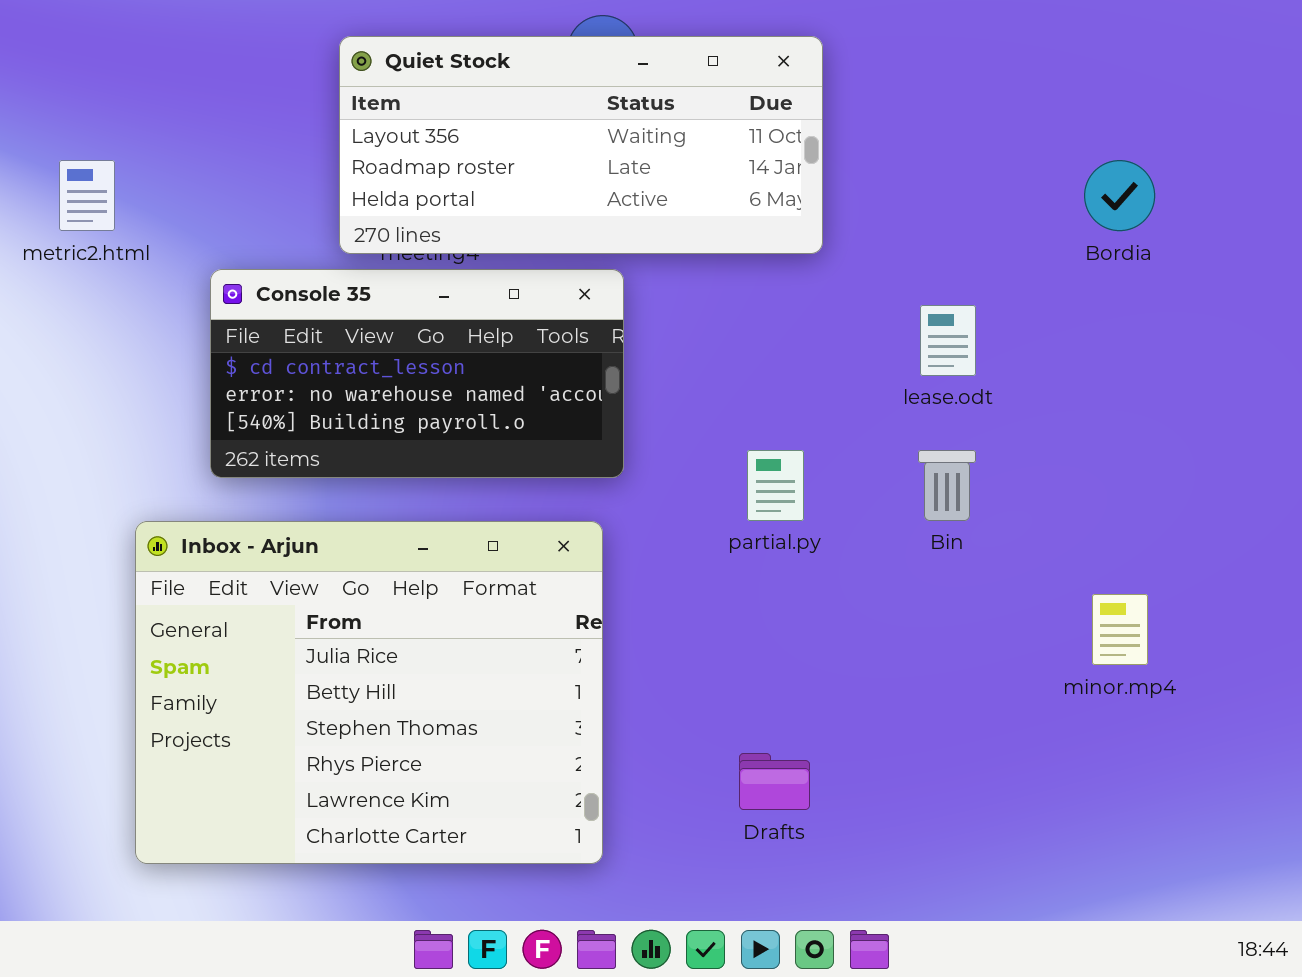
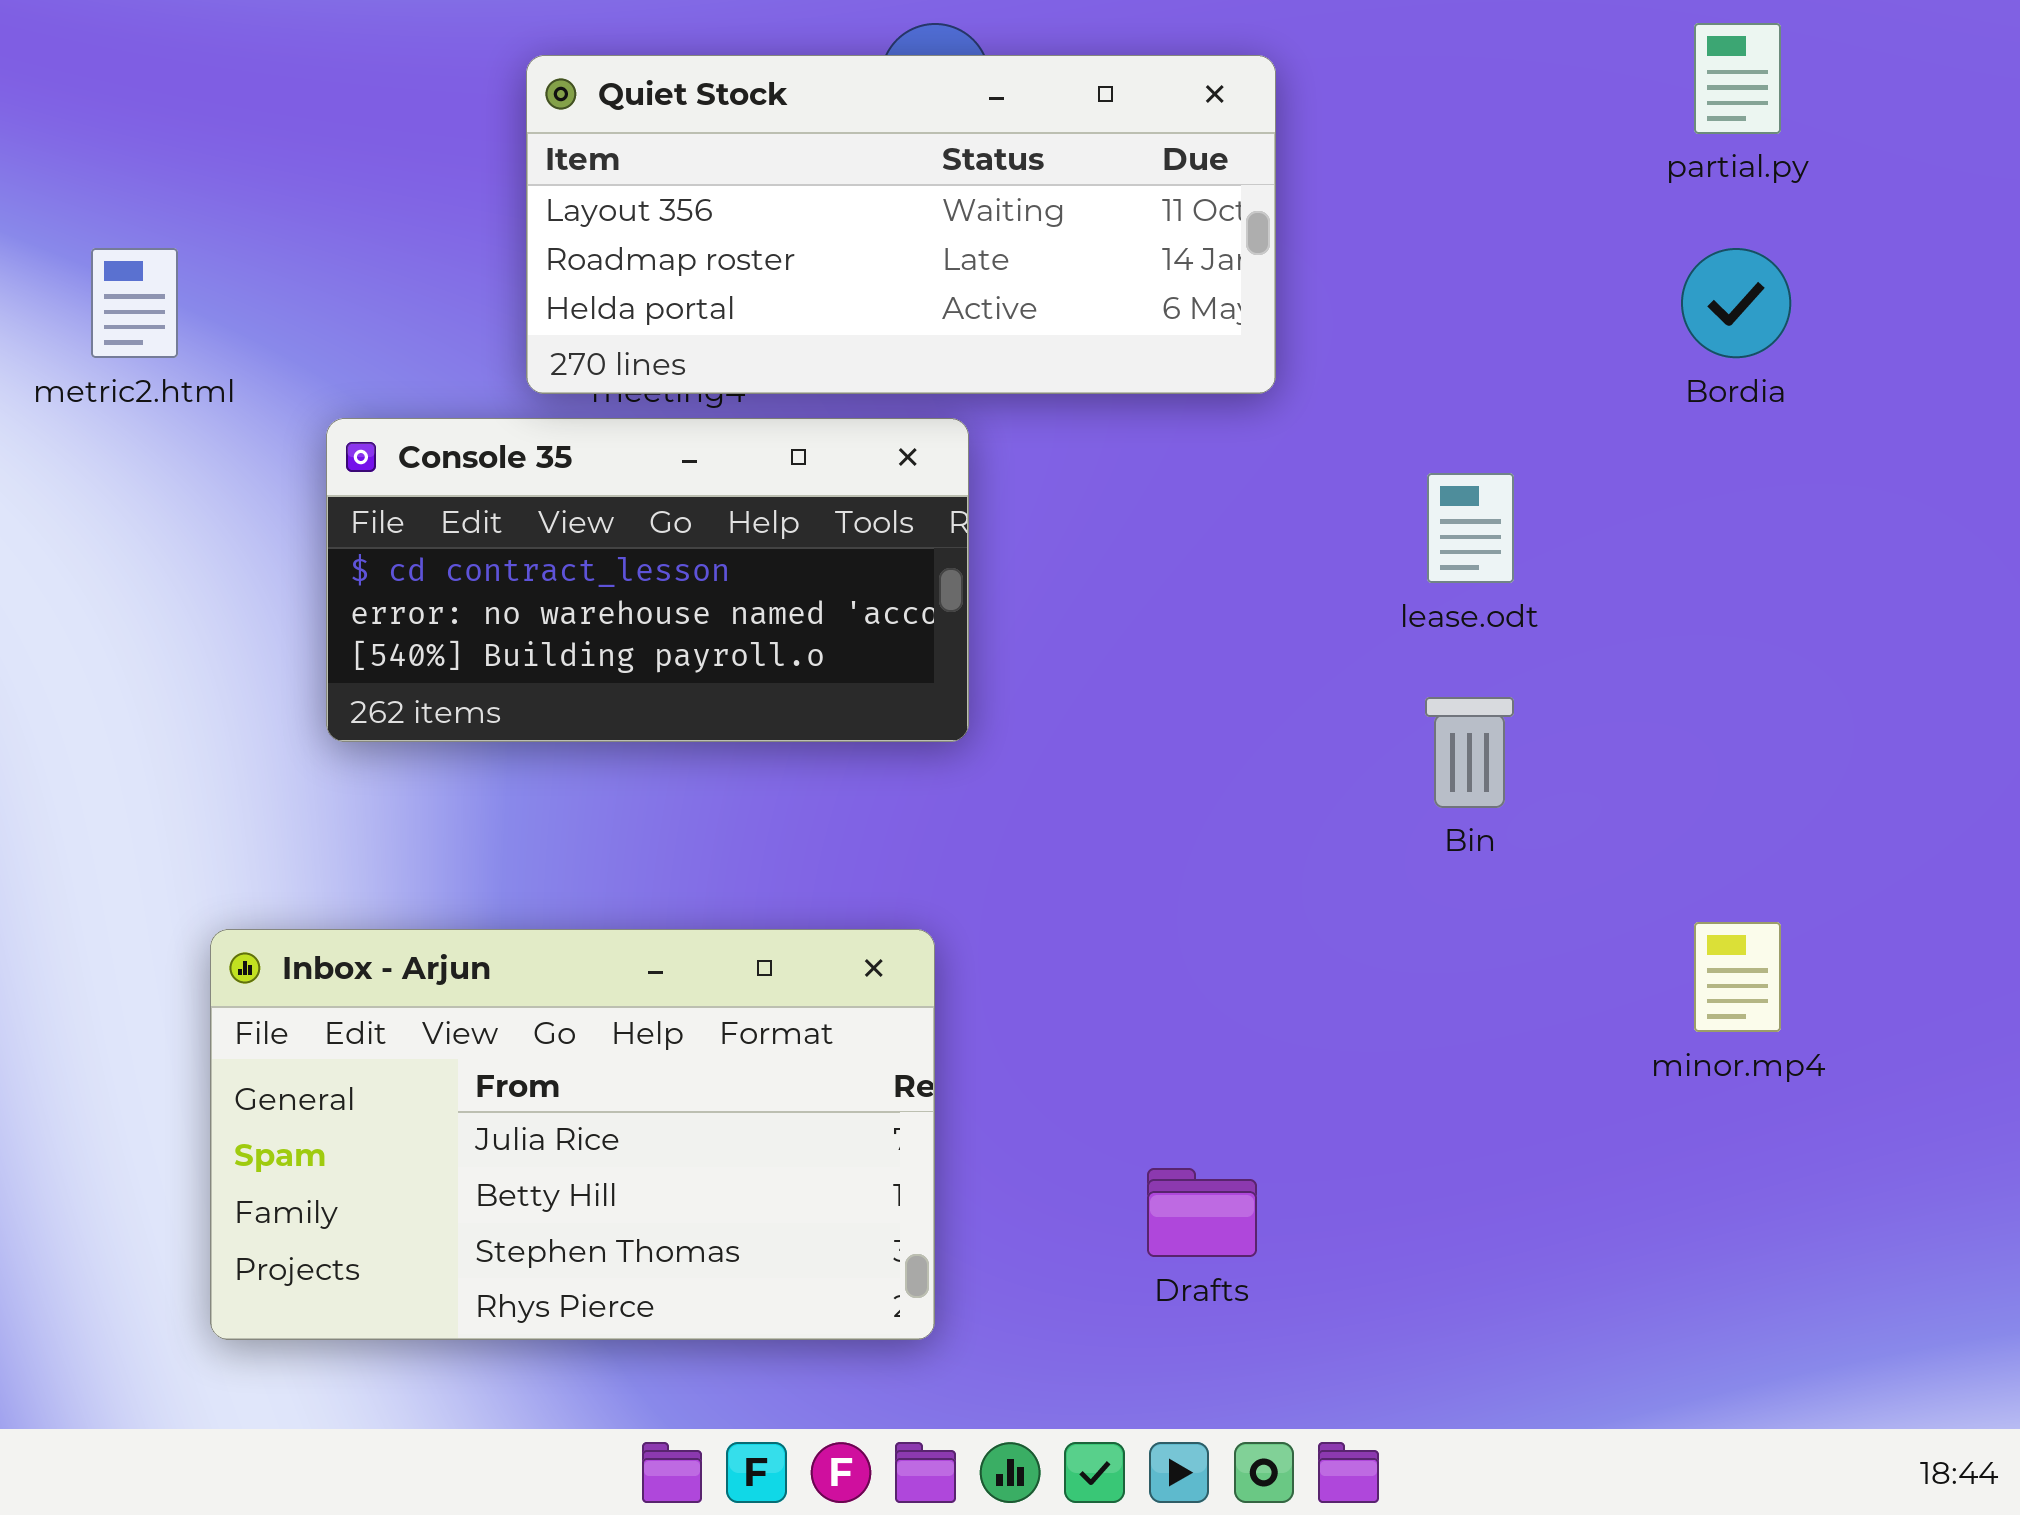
partial.py: [747,450,804,521] -> [1694,23,1781,134], moved
Inbox - Arjun: [135,521,603,864] -> [210,929,935,1340], resized

